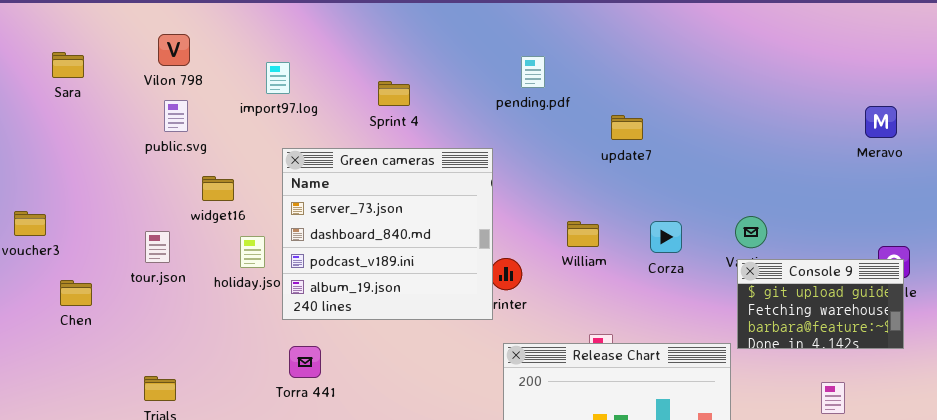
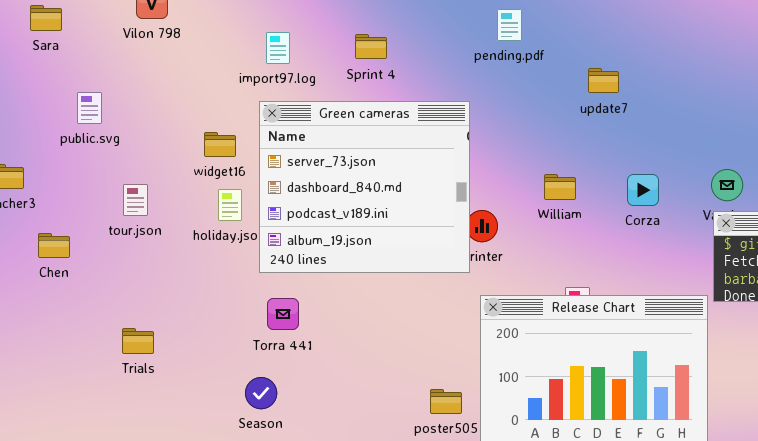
import97.log: [266,62,290,94] -> [266,32,290,64], moved
public.svg: [164,100,188,132] -> [77,92,102,124], moved
widget16: [202,176,234,201] -> [204,132,236,157], moved

